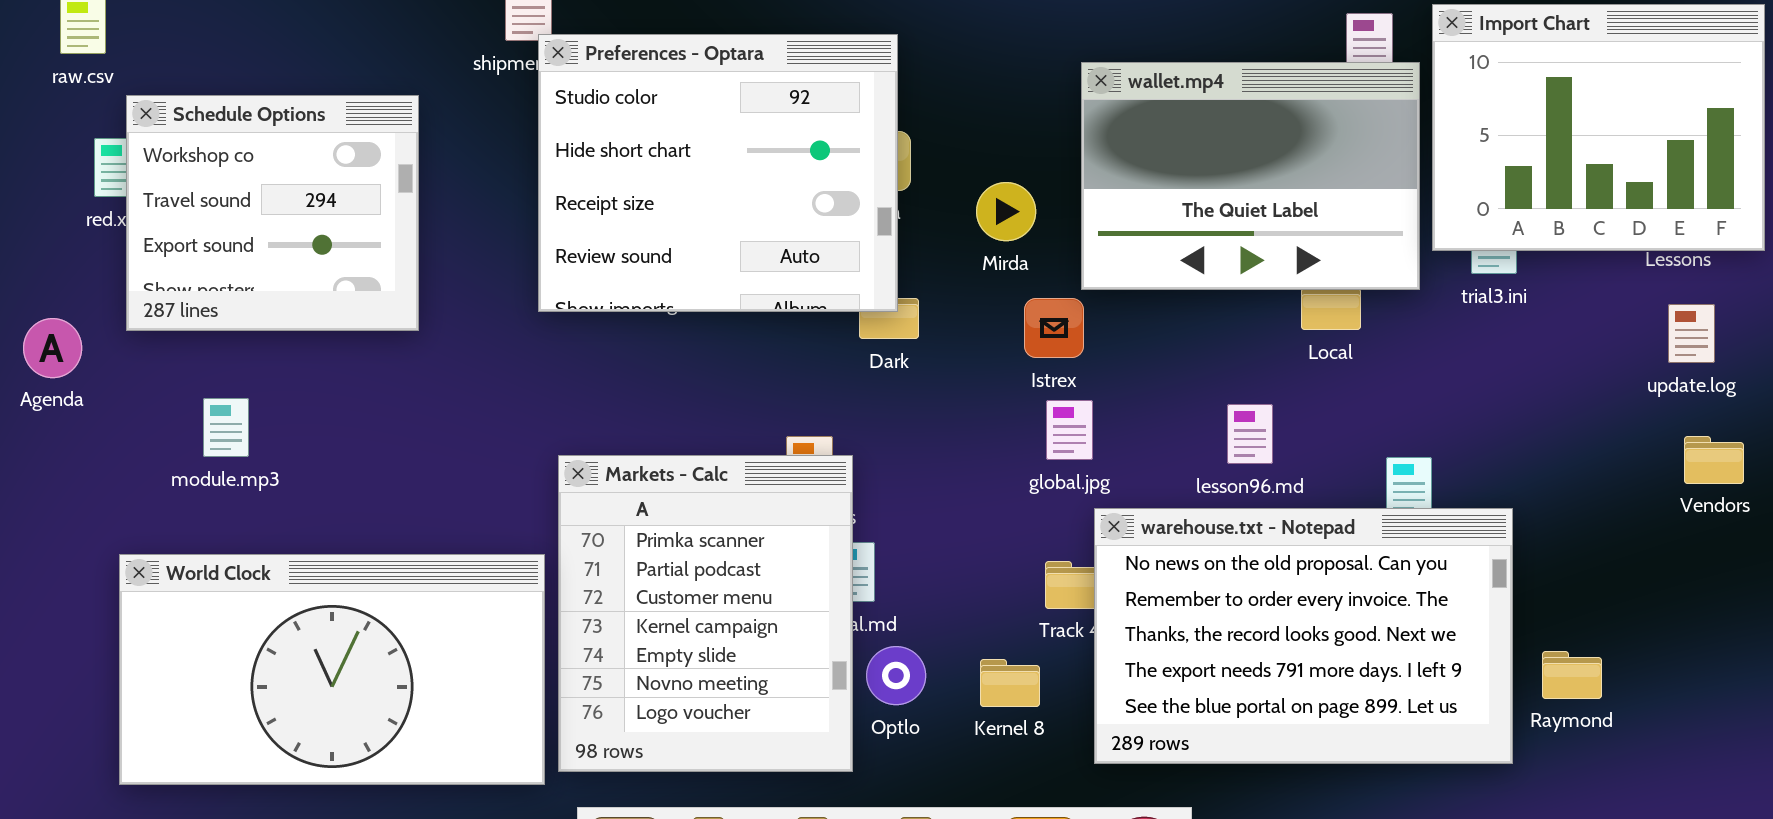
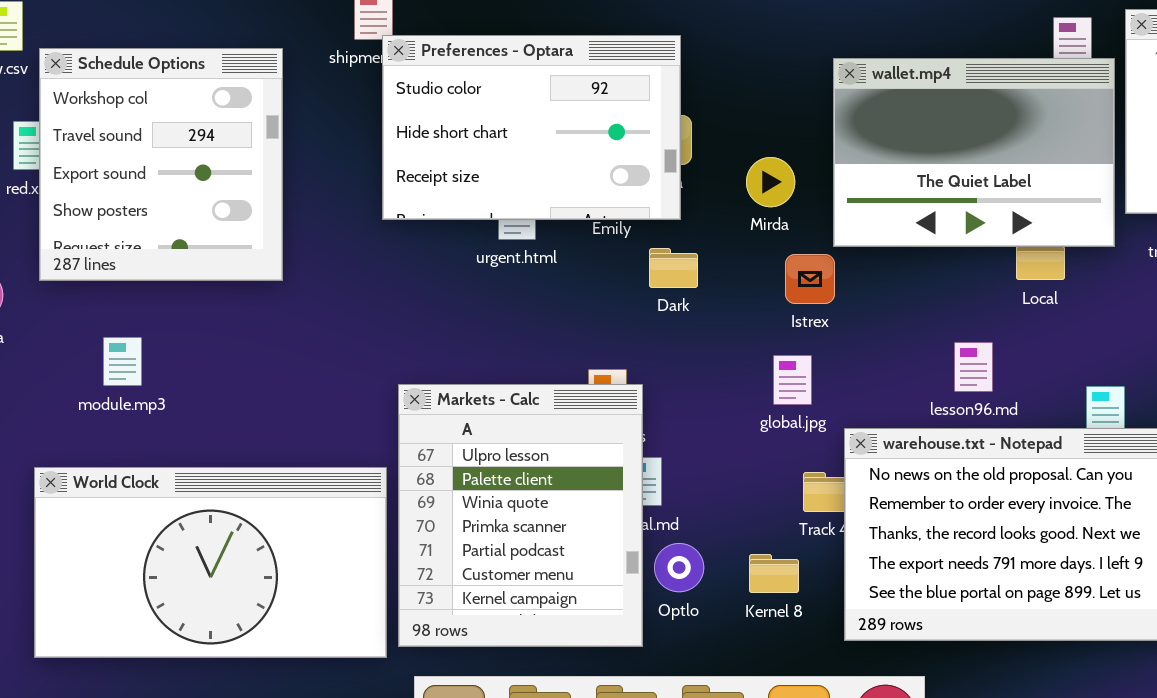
Preferences - Optara: [538,34,898,312] -> [382,35,681,220], resized
Schedule Options: [126,95,419,331] -> [39,48,283,281], resized
global.jpg: [1046,400,1093,460] -> [773,355,812,405], moved
Markets - Calc: [558,455,853,772] -> [398,384,643,647], scrolled up 3 rows

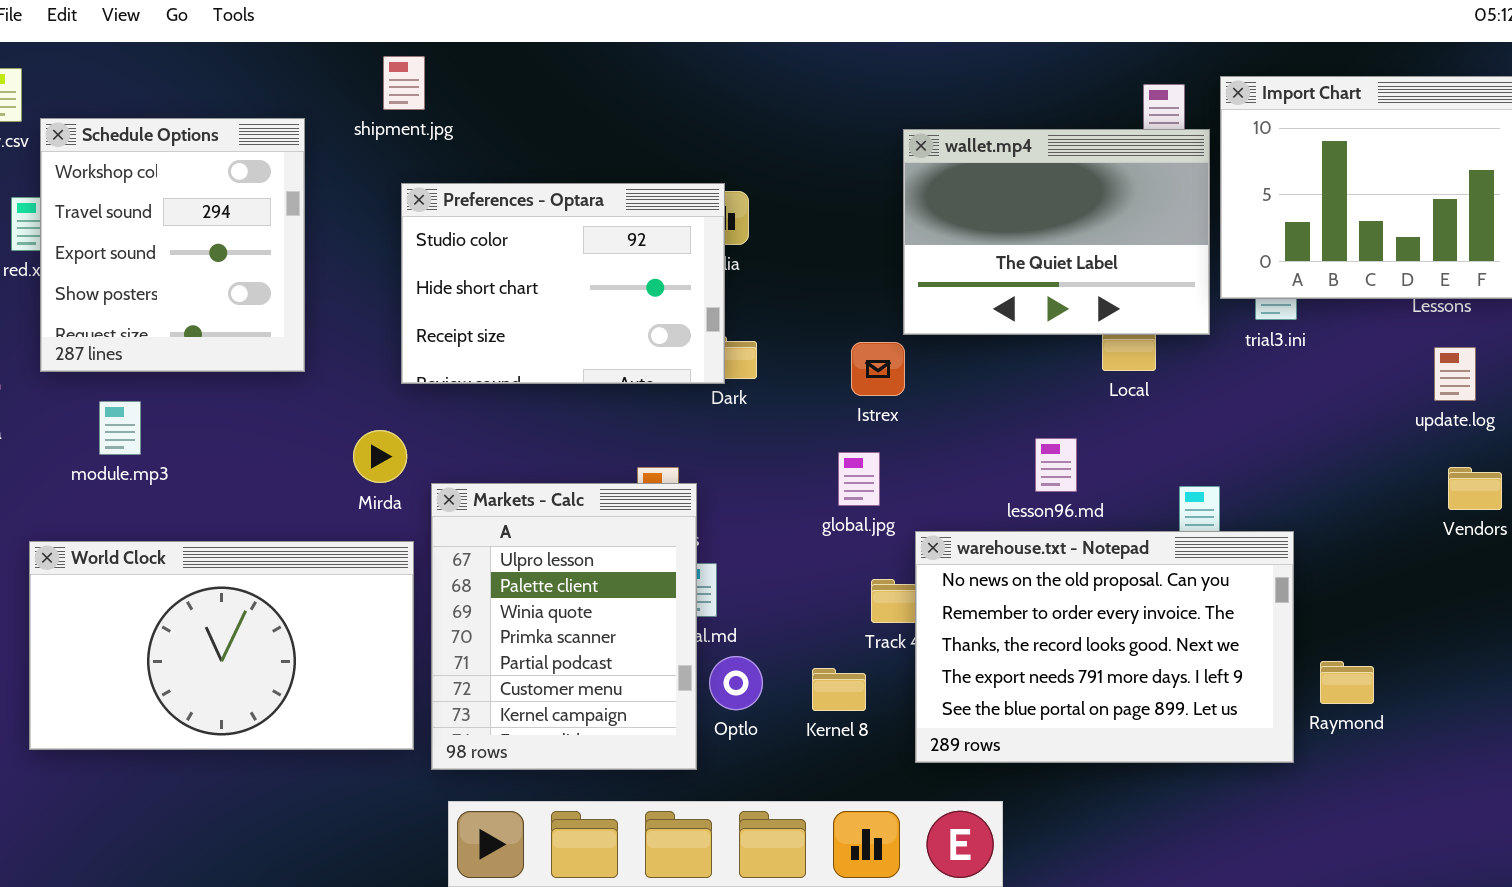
Preferences - Optara: [382,35,681,220] -> [401,183,725,384], moved
Mirda: [746,157,795,207] -> [353,430,407,483], moved
module.mp3: [103,337,142,386] -> [99,401,141,455], moved
World Clock: [34,467,387,658] -> [29,541,414,750], moved

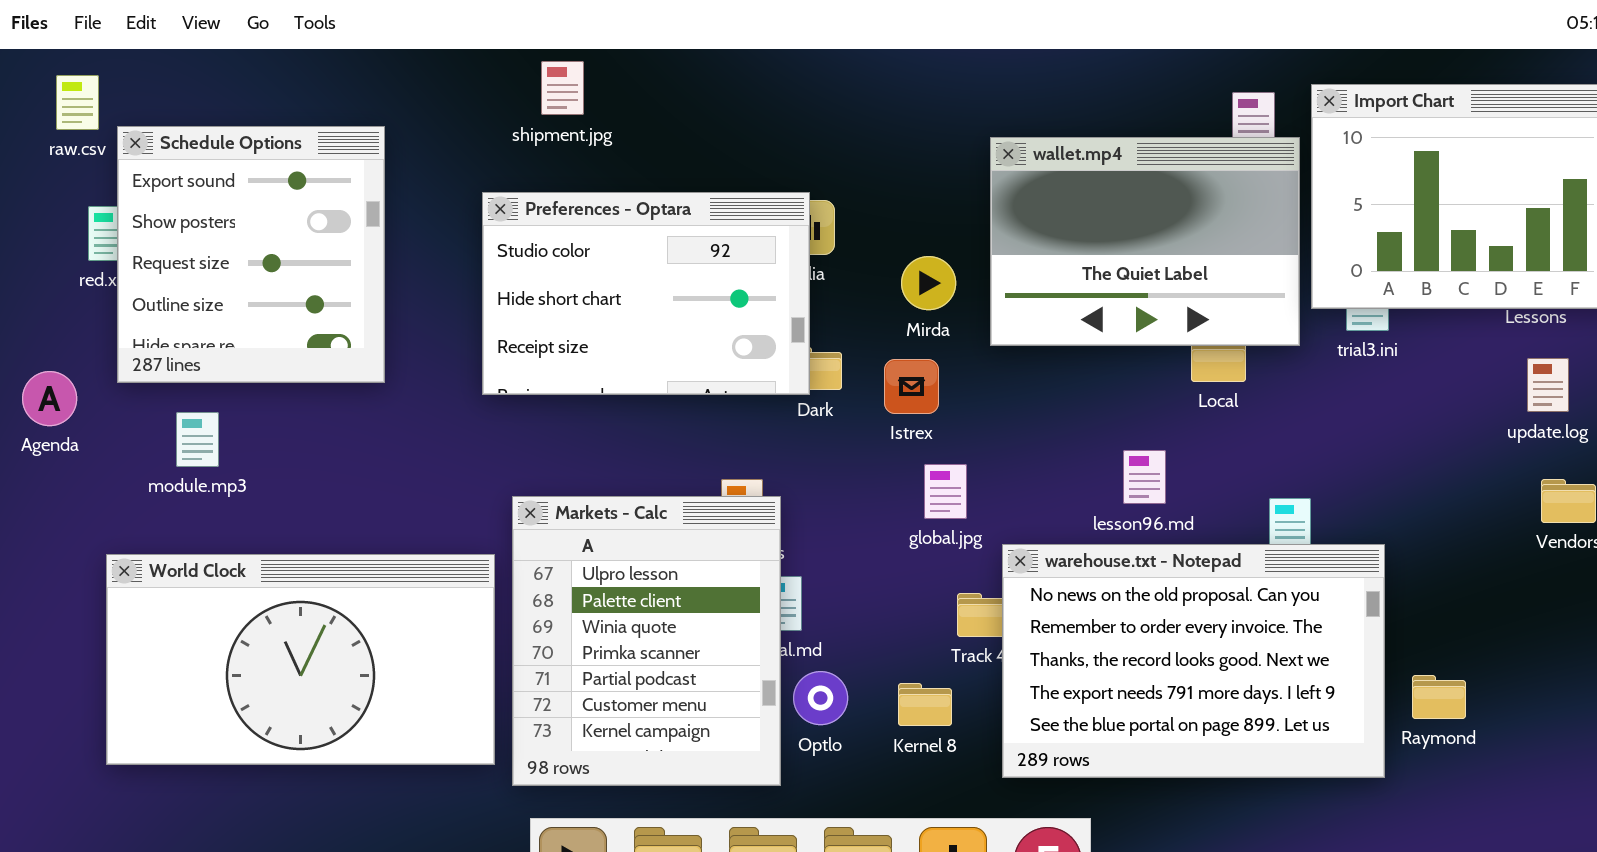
shipment.jpg: [383,56,425,110] -> [541,61,584,115], moved
Schedule Options: [40,118,305,372] -> [117,126,385,383], scrolled down 2 rows
Istrex: [851,342,905,396] -> [884,359,939,414], moved
Mirda: [353,430,407,483] -> [901,256,956,310], moved

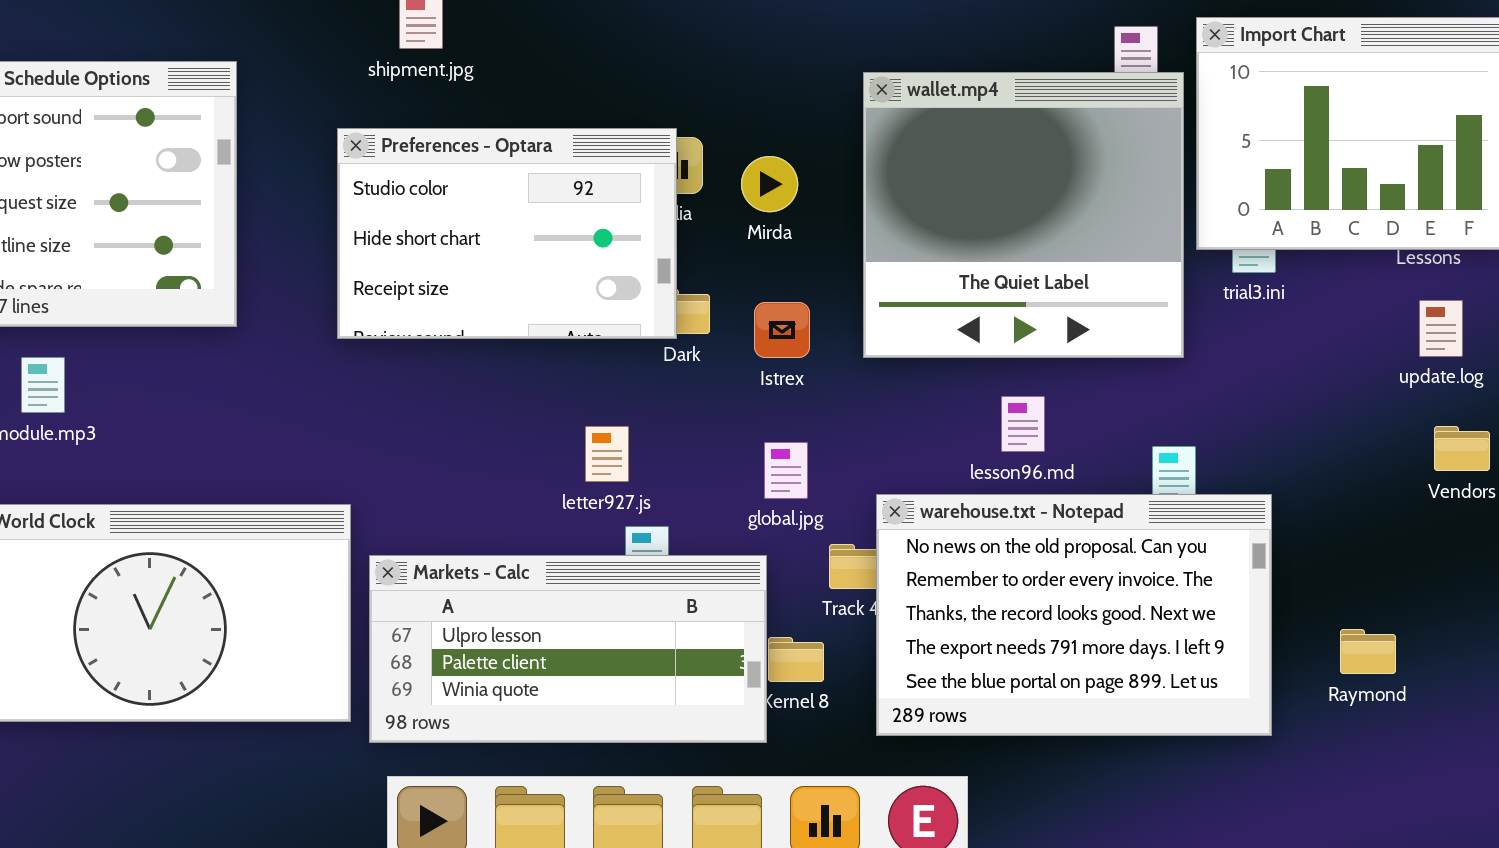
wallet.mp4: [990,137,1300,346] -> [863,72,1184,358], resized
Mirda: [901,256,956,310] -> [741,156,798,212], moved
global.jpg: [924,464,967,519] -> [764,442,808,499], moved
Markets - Calc: [512,496,781,786] -> [369,555,767,743], resized
Raymond: [1412,675,1466,719] -> [1340,629,1396,674], moved

